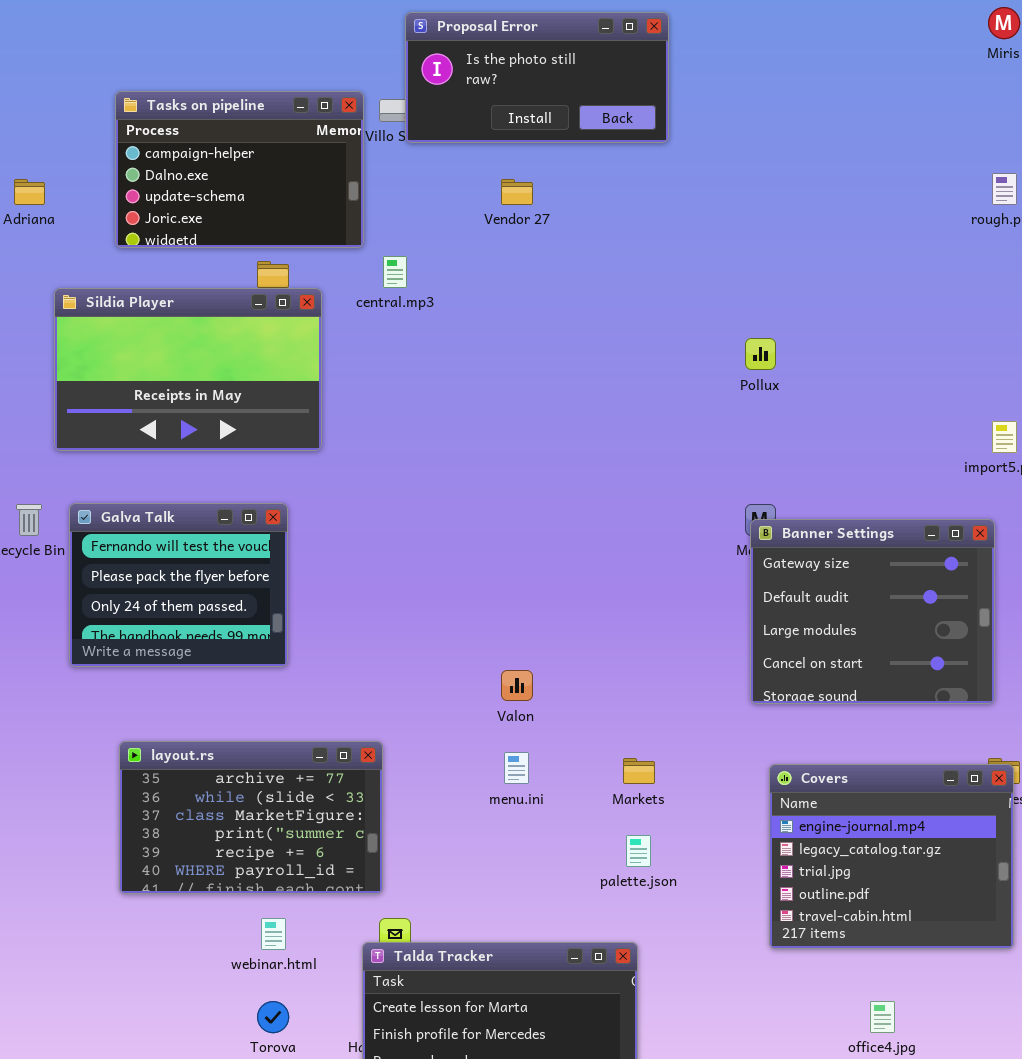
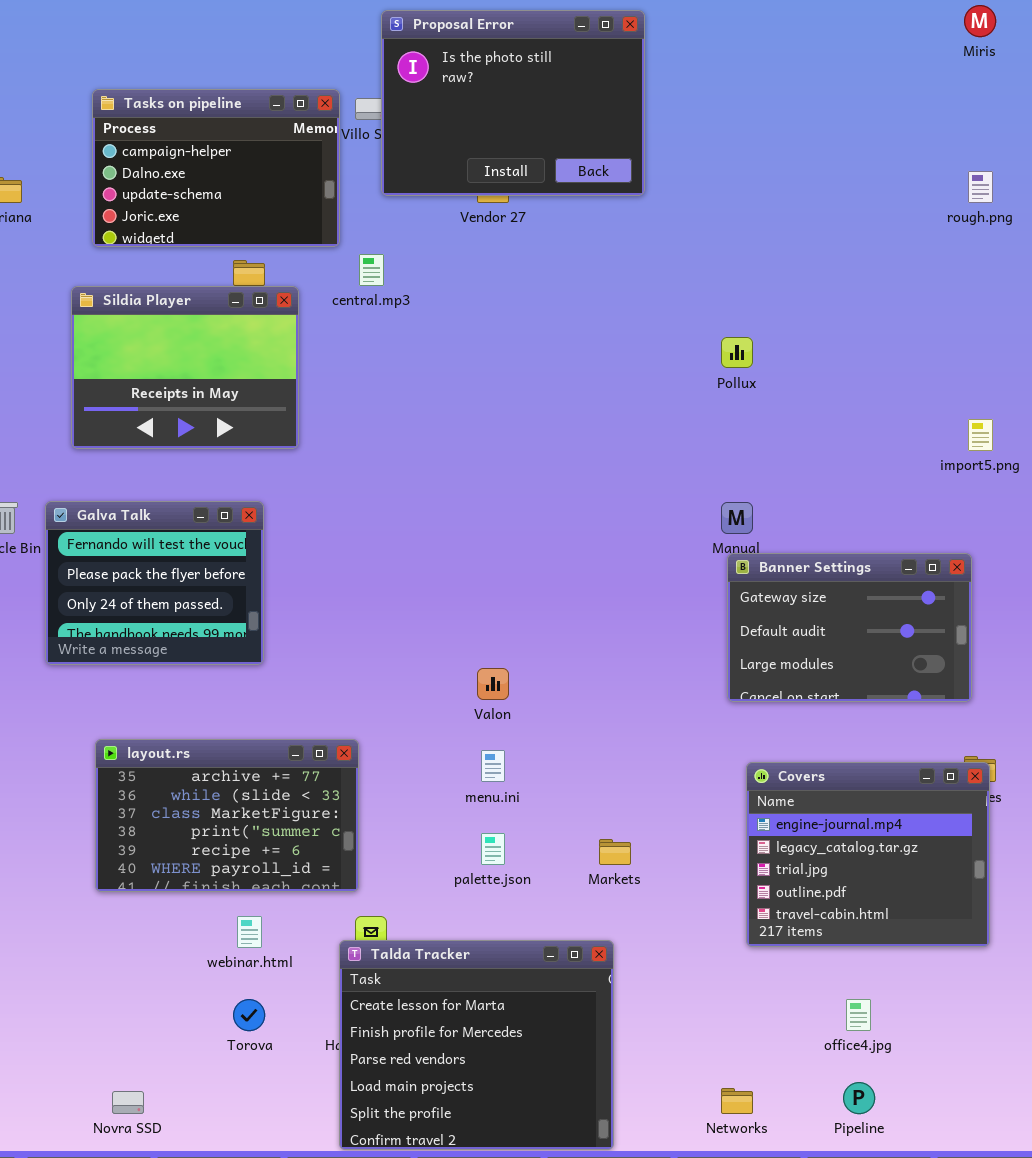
Proposal Error: [405,12,669,143] -> [381,10,645,196], resized
Sildia Player: [54,288,322,451] -> [71,286,299,449], resized
Banner Settings: [750,519,995,704] -> [727,553,972,702], resized
Markets: [623,758,655,784] -> [599,839,631,865], moved
palette.json: [626,835,651,867] -> [481,833,505,865], moved

